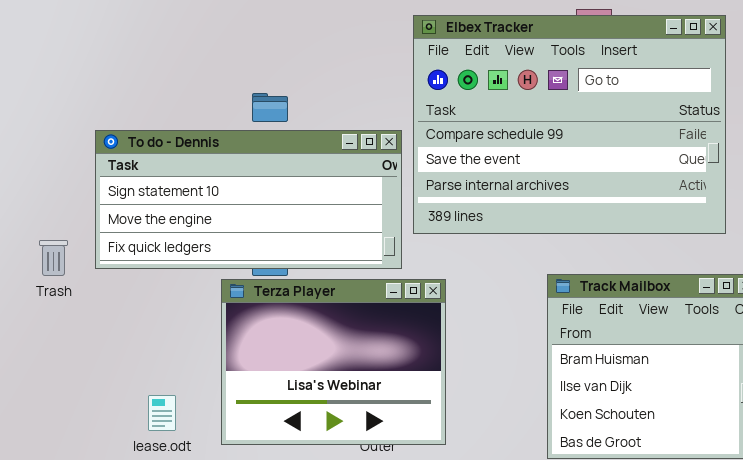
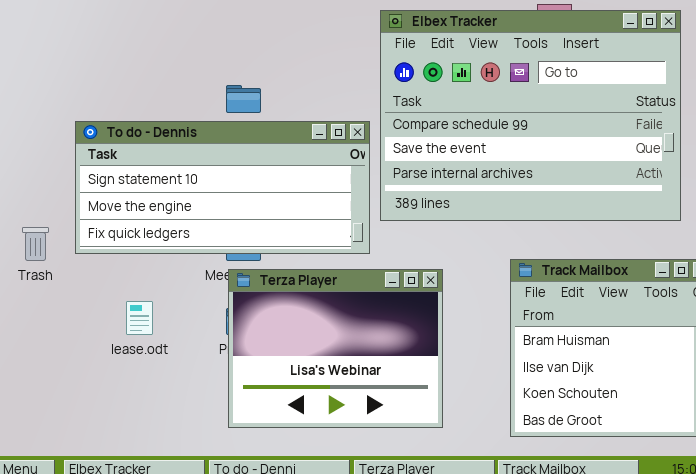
Terza Player: [221,279,446,445] -> [228,269,443,428], moved
lease.odt: [148,395,176,431] -> [126,301,153,335], moved

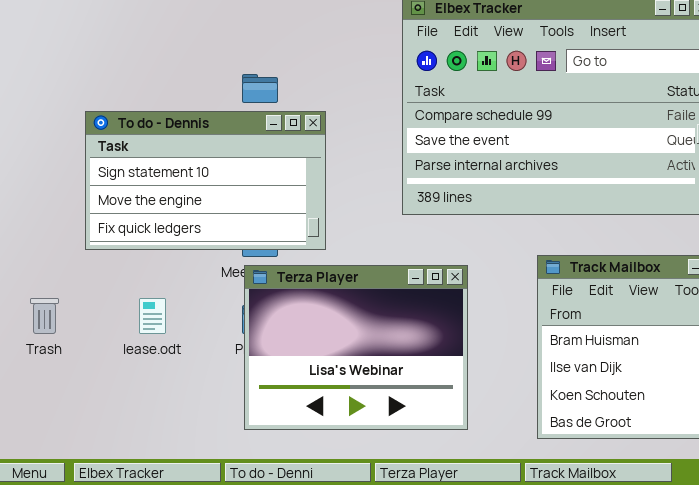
To do - Dennis: [75,121,370,254] -> [85,111,326,250], resized
Trash: [22,227,49,261] -> [30,298,59,334], moved

